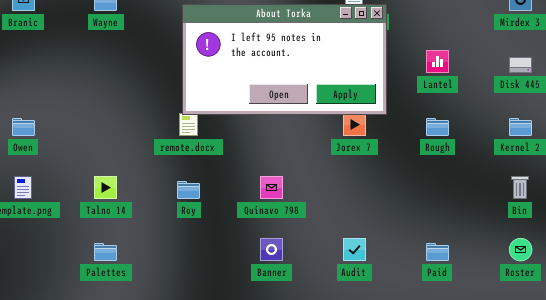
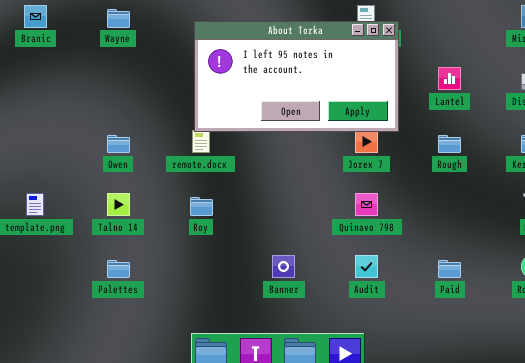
Owen: [12,118,35,136] -> [107,135,130,153], moved
Quinavo 798: [260,176,283,199] -> [355,193,378,216], moved

